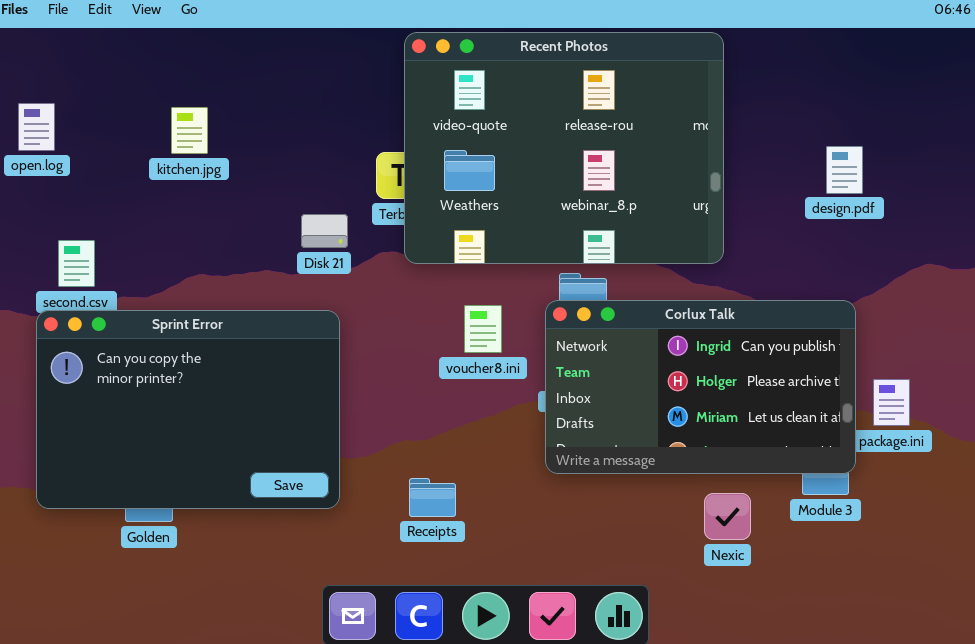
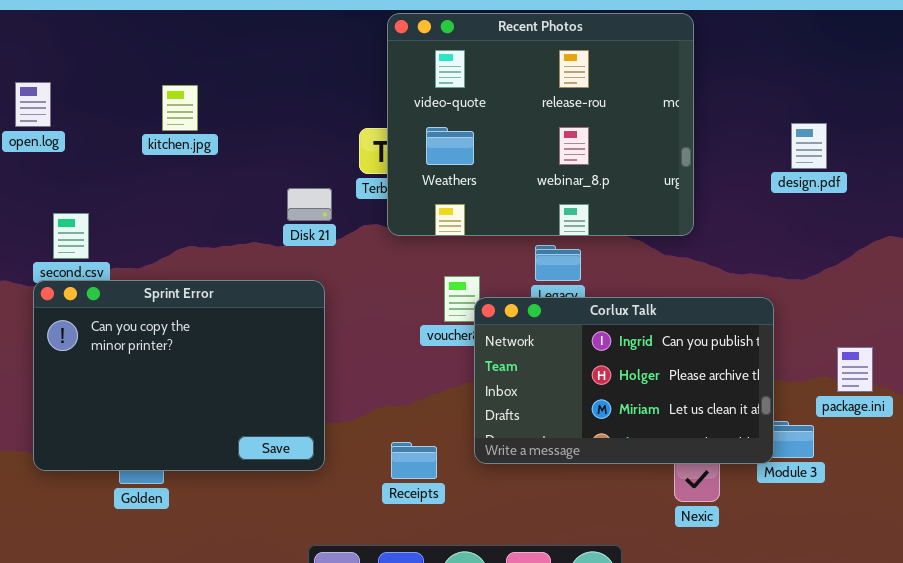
Corlux Talk: [545,300,856,474] -> [474,297,774,464], moved

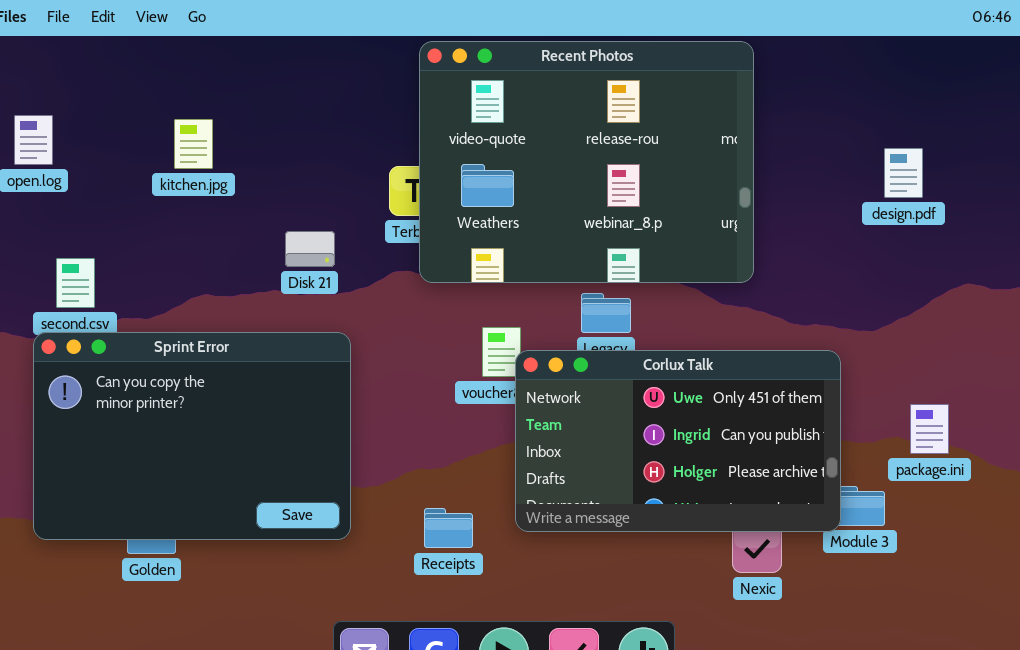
design.pdf: [791,123,827,169] -> [884,148,923,198], moved
Disk 21: [287,188,332,221] -> [285,231,335,267], moved
Corlux Talk: [474,297,774,464] -> [515,350,841,532], scrolled up 1 row

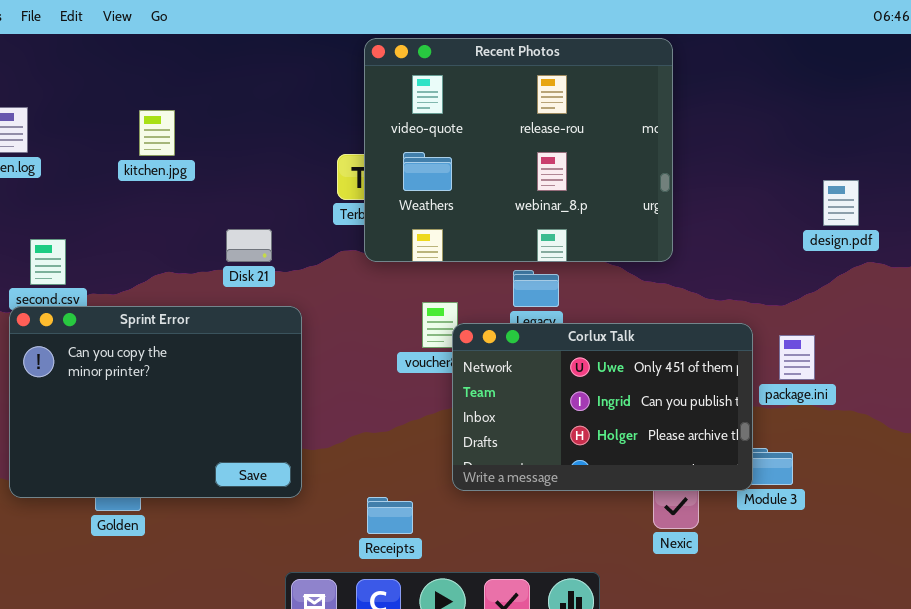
design.pdf: [884,148,923,198] -> [823,180,859,226], moved
Disk 21: [285,231,335,267] -> [226,229,272,262], moved
package.ini: [910,404,949,454] -> [779,335,815,380], moved
Receipts: [424,508,473,548] -> [367,497,413,534], moved

